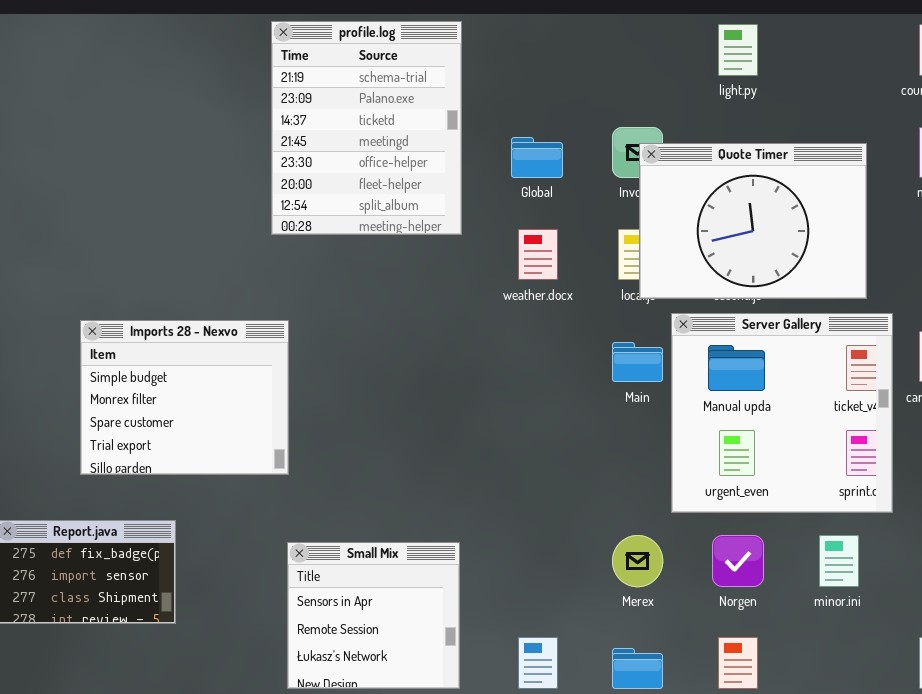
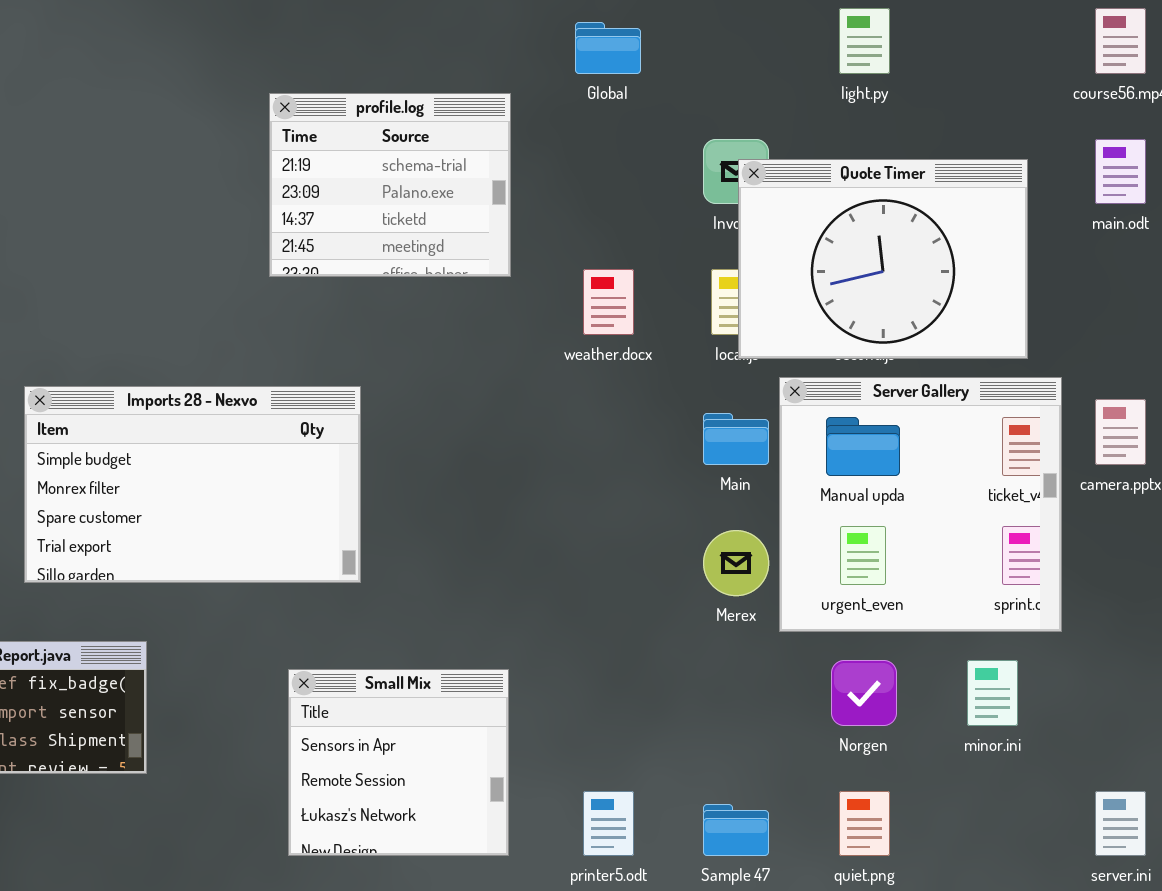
profile.log: [271,21,462,235] -> [269,93,511,277], resized
Global: [511,137,563,178] -> [575,22,641,74], moved
Imports 28 - Nexvo: [80,320,289,475] -> [24,386,361,583], resized
Merex: [612,535,663,587] -> [703,530,769,596], moved

